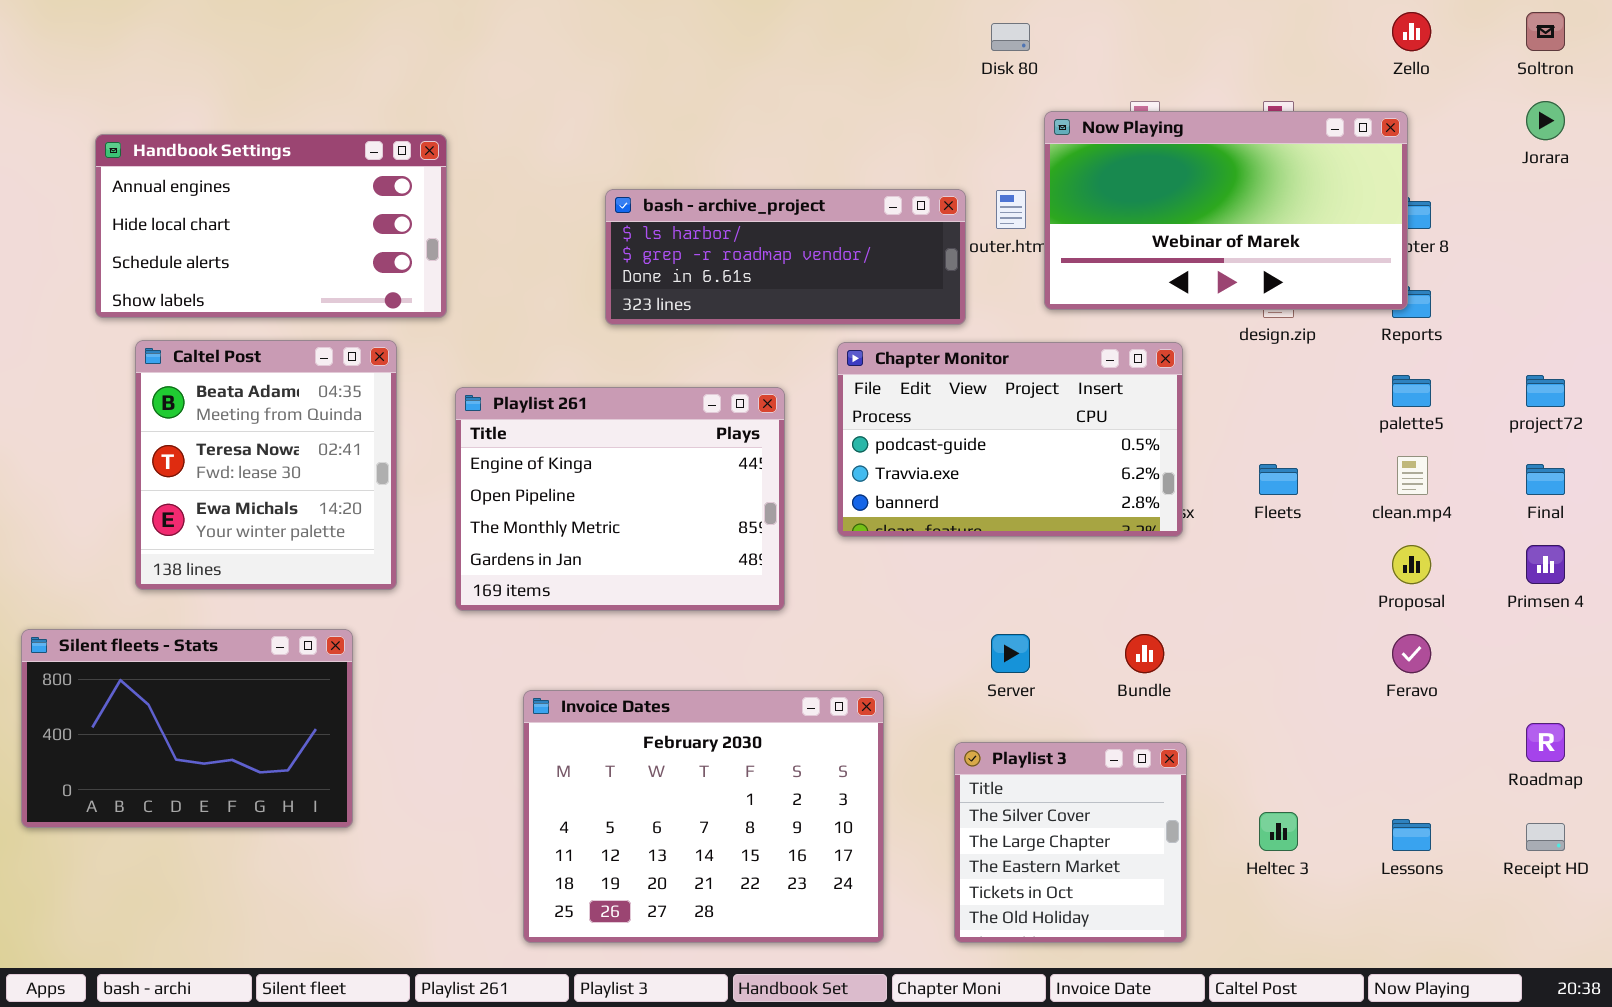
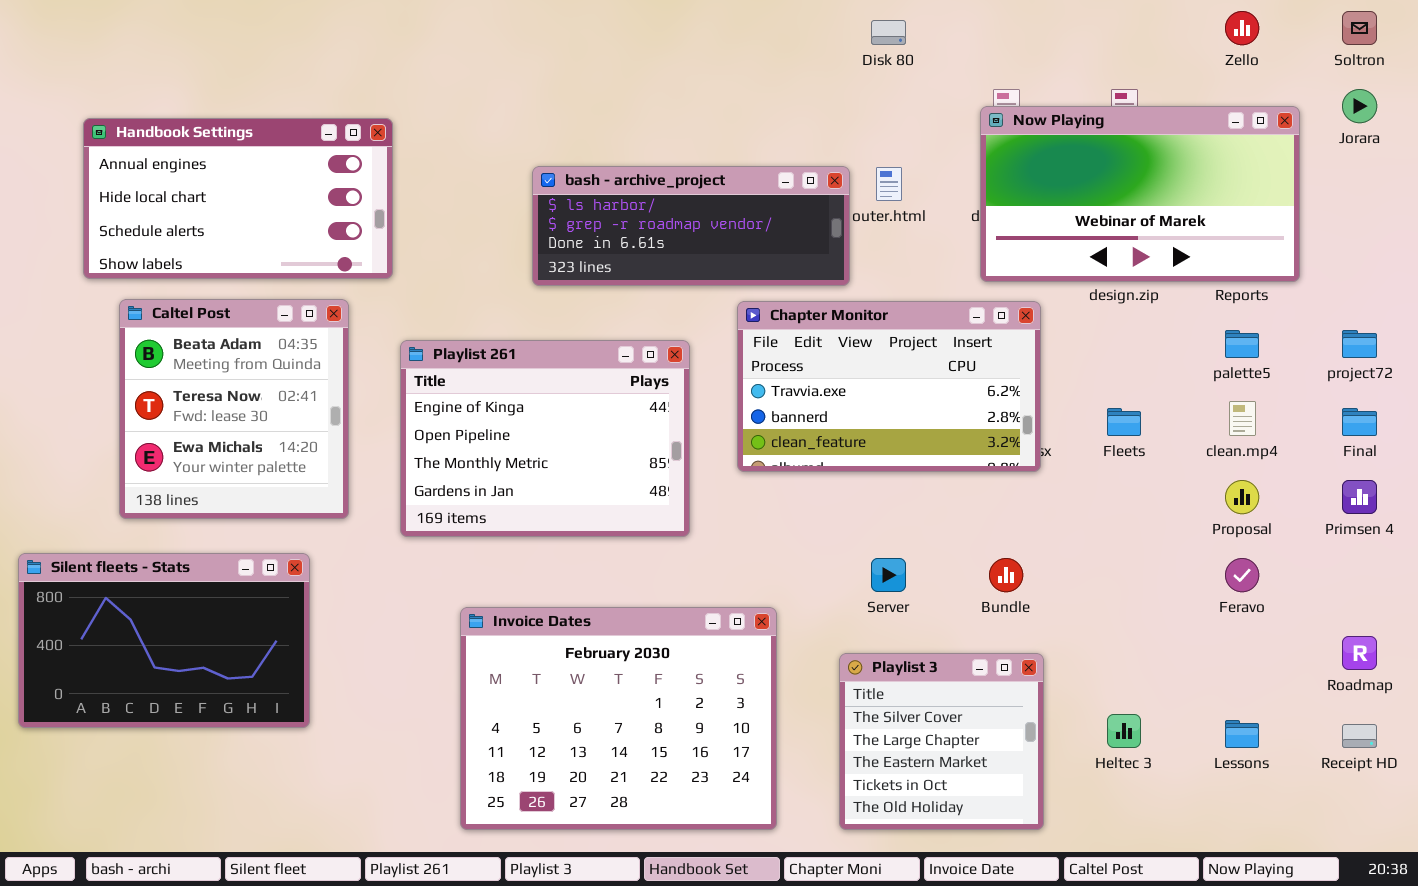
Now Playing: [1044,111,1408,310] -> [980,106,1300,282], moved
Chapter Monitor: [837,342,1183,537] -> [737,301,1041,472], scrolled down 1 row

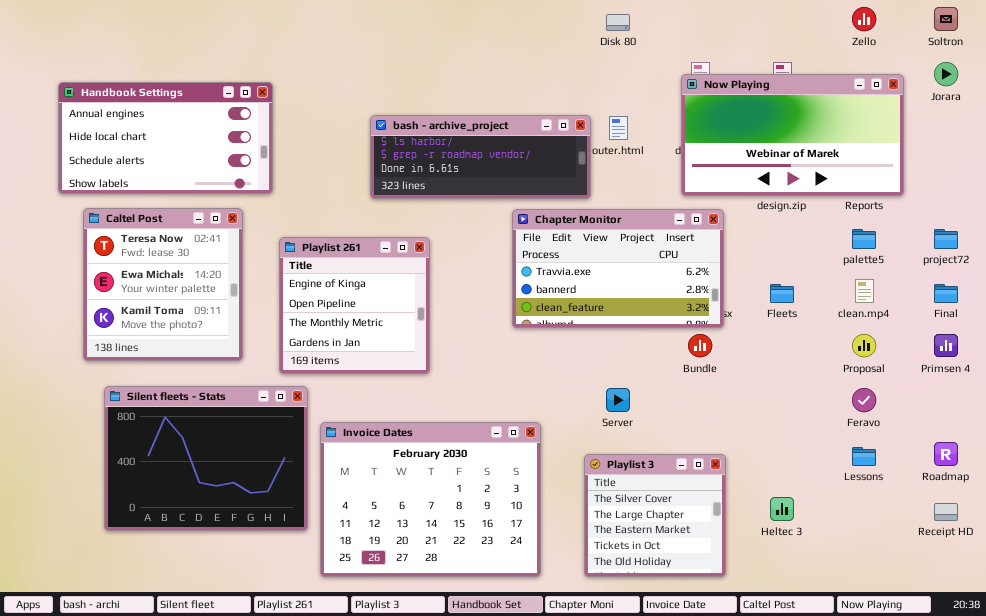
Caltel Post: [119,299,349,519] -> [83,208,243,361], scrolled down 1 row
Playlist 261: [400,340,690,537] -> [279,237,430,374], resized
Silent fleets - Stats: [18,553,310,728] -> [104,386,308,531], moved, resized
Bundle: [989,558,1023,592] -> [688,334,712,357], moved
Lessons: [1225,720,1259,748] -> [852,447,876,466], moved

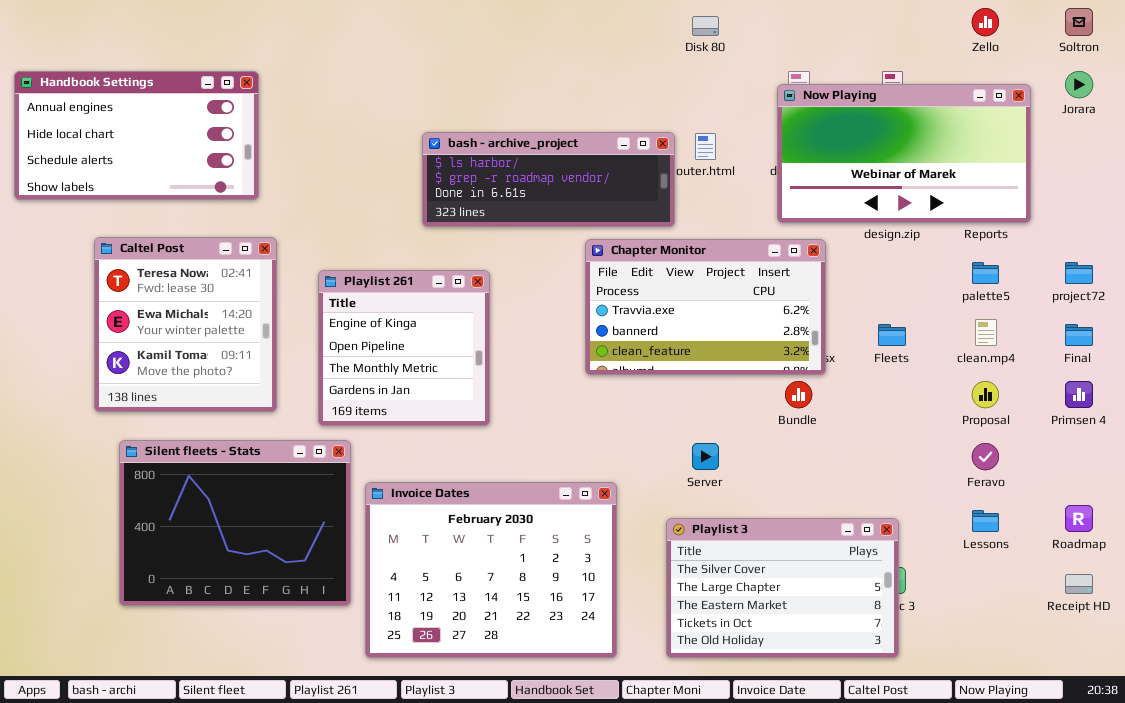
Handbook Settings: [58,82,273,194] -> [14,71,259,200], moved
Playlist 3: [584,454,726,577] -> [666,518,899,658], resized

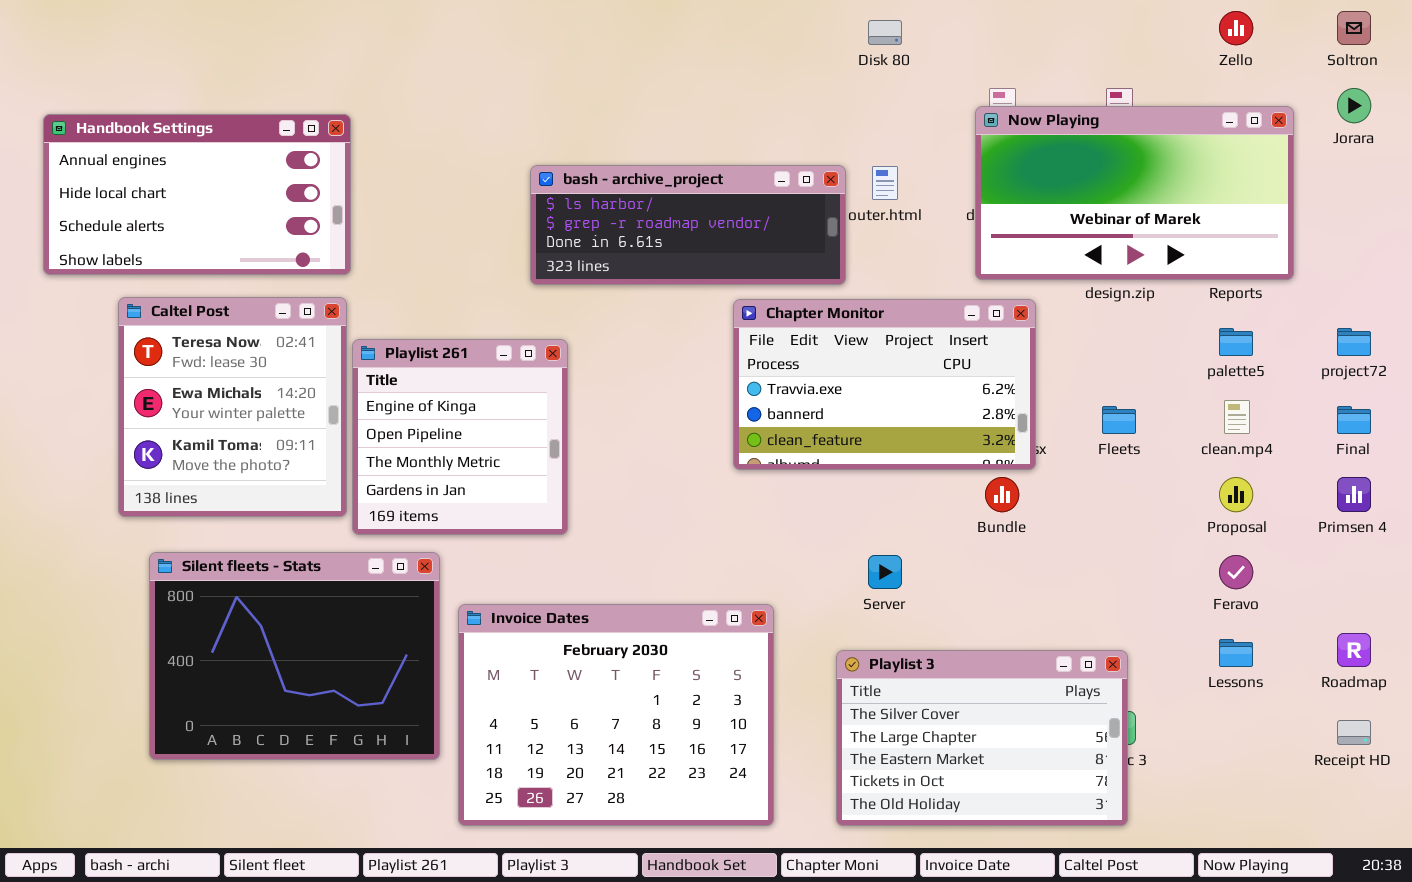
Handbook Settings: [14,71,259,200] -> [43,114,351,275], moved
Playlist 261: [318,270,490,426] -> [352,339,568,535], moved

